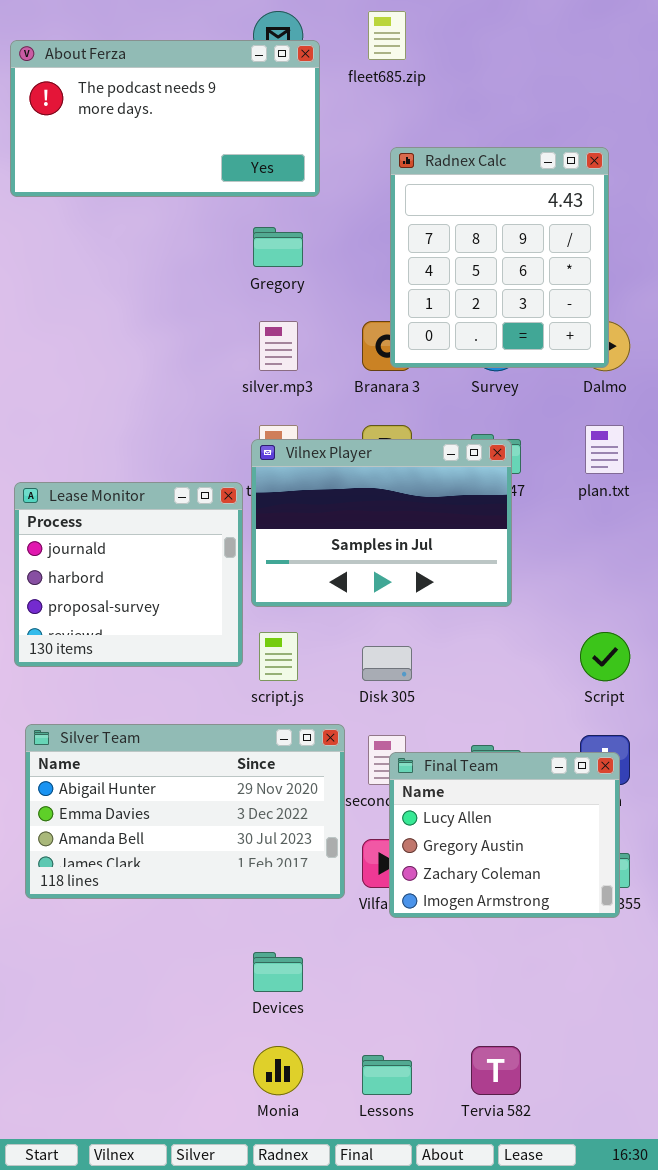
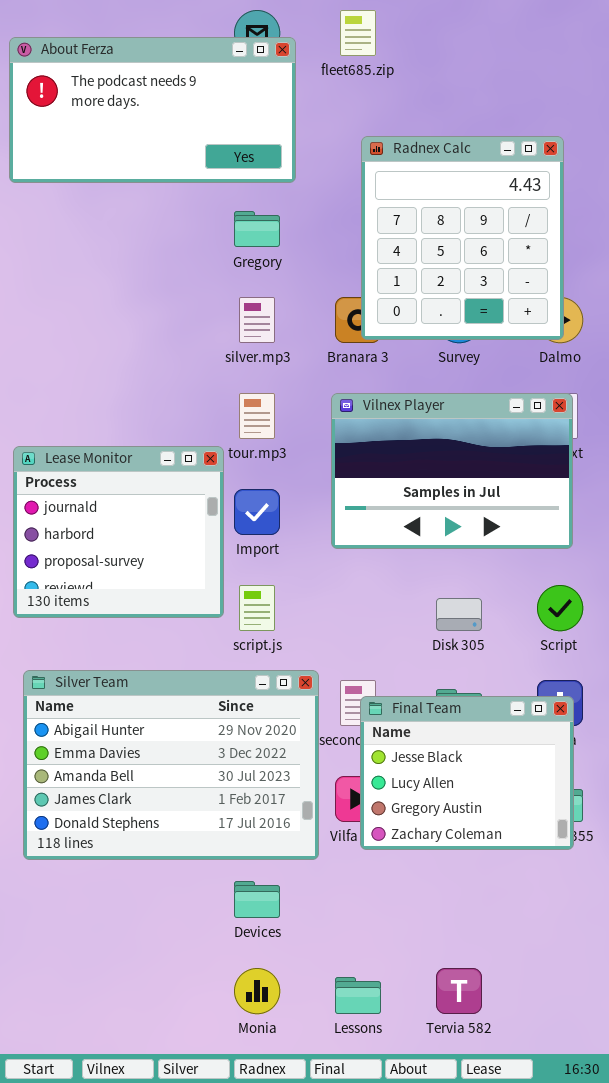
Vilnex Player: [251,439,512,607] -> [331,393,573,549], moved
Disk 305: [362,646,412,681] -> [436,598,482,631], moved
Silver Team: [25,724,345,899] -> [23,670,319,860], resized
Final Team: [389,752,620,918] -> [360,696,574,850], scrolled up 1 row

